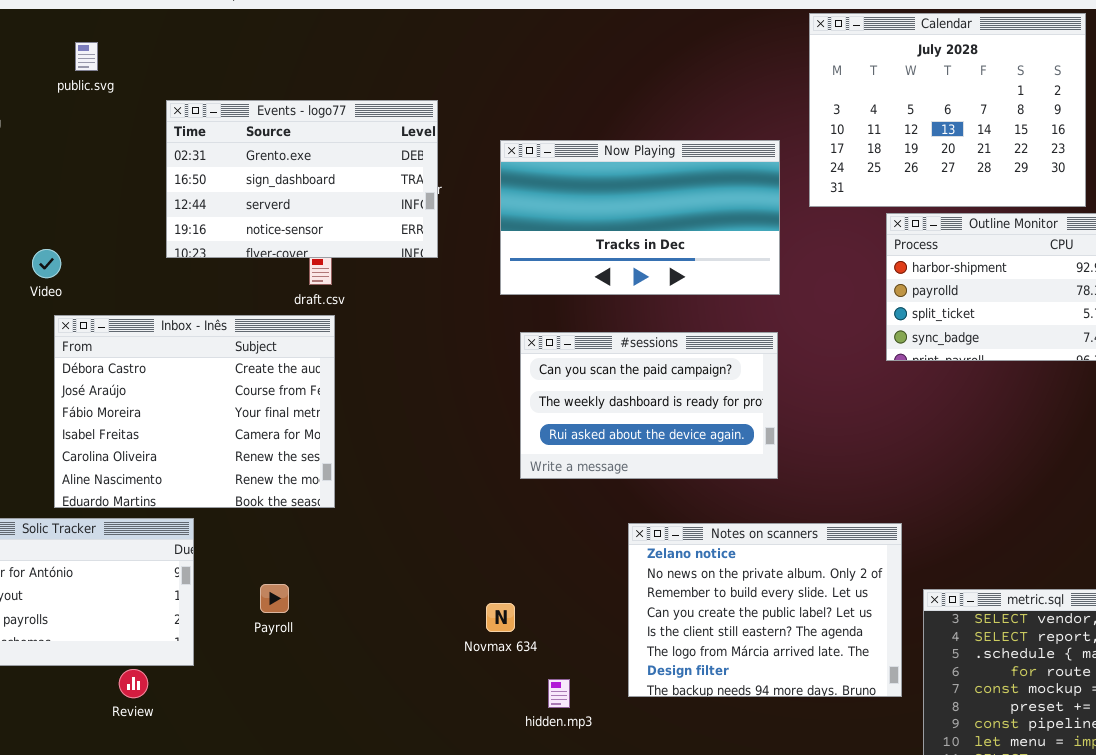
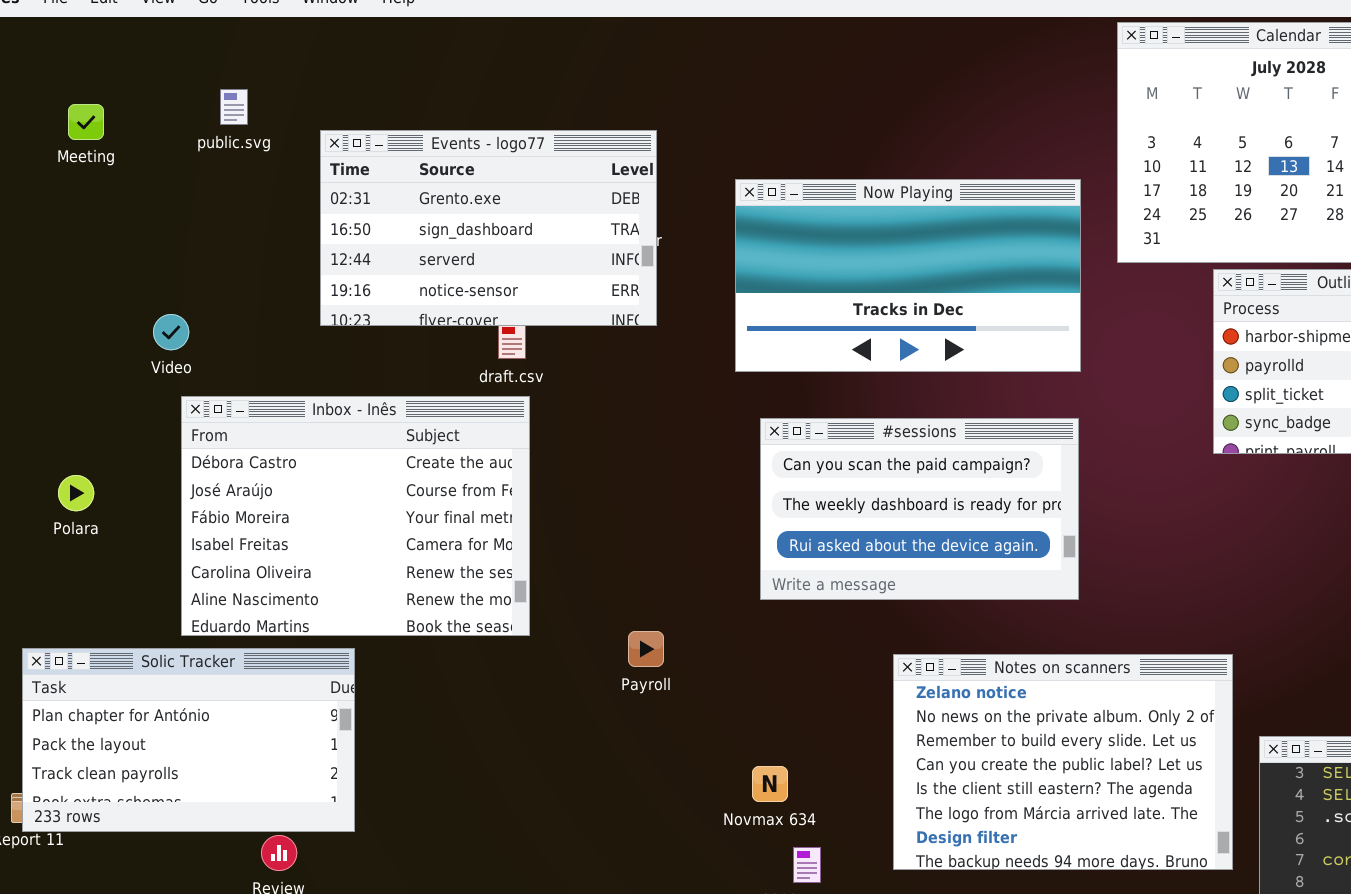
public.svg: [75,42,98,71] -> [220,89,248,125], moved
Payroll: [260,584,289,613] -> [628,631,664,667], moved
Novmax 634: [486,603,515,632] -> [752,766,788,802], moved

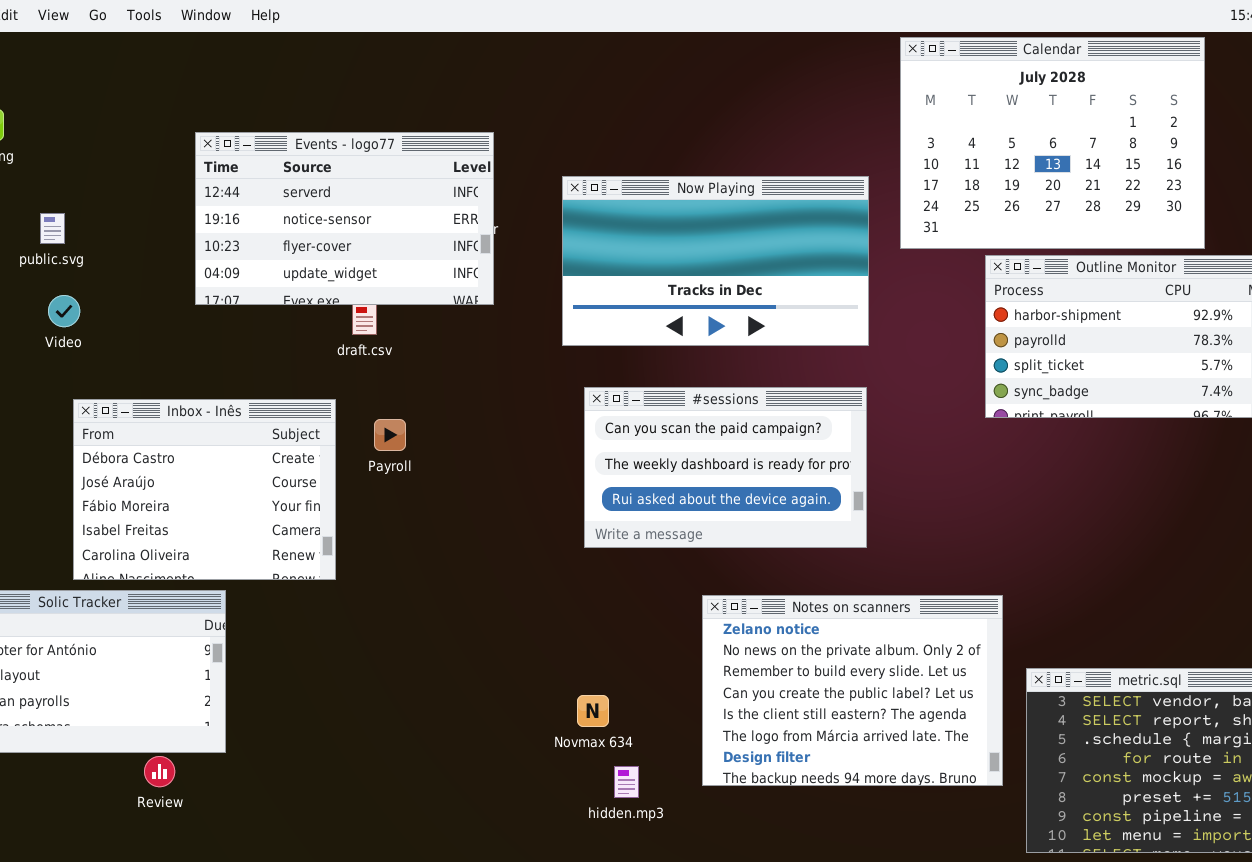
public.svg: [220,89,248,125] -> [40,213,65,244], moved
Events - logo77: [320,130,657,326] -> [195,132,494,305], scrolled down 2 rows
Inbox - Inês: [181,396,530,636] -> [73,399,336,580], resized
Payroll: [628,631,664,667] -> [374,419,406,451], moved

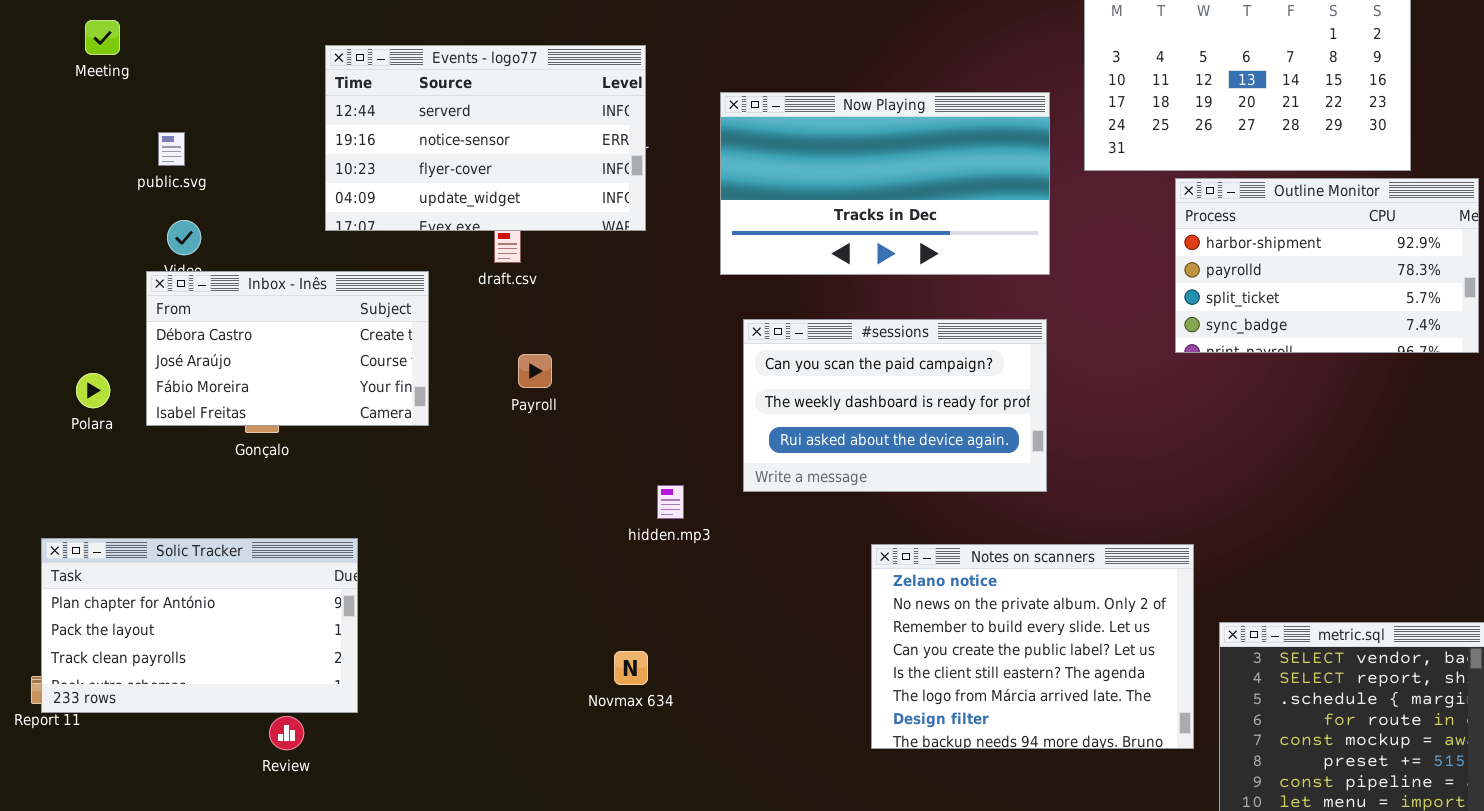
Inbox - Inês: [73,399,336,580] -> [146,271,429,426], moved, resized
Novmax 634: [577,695,609,727] -> [614,651,648,685], moved
hidden.mp3: [614,766,639,798] -> [657,485,684,519], moved

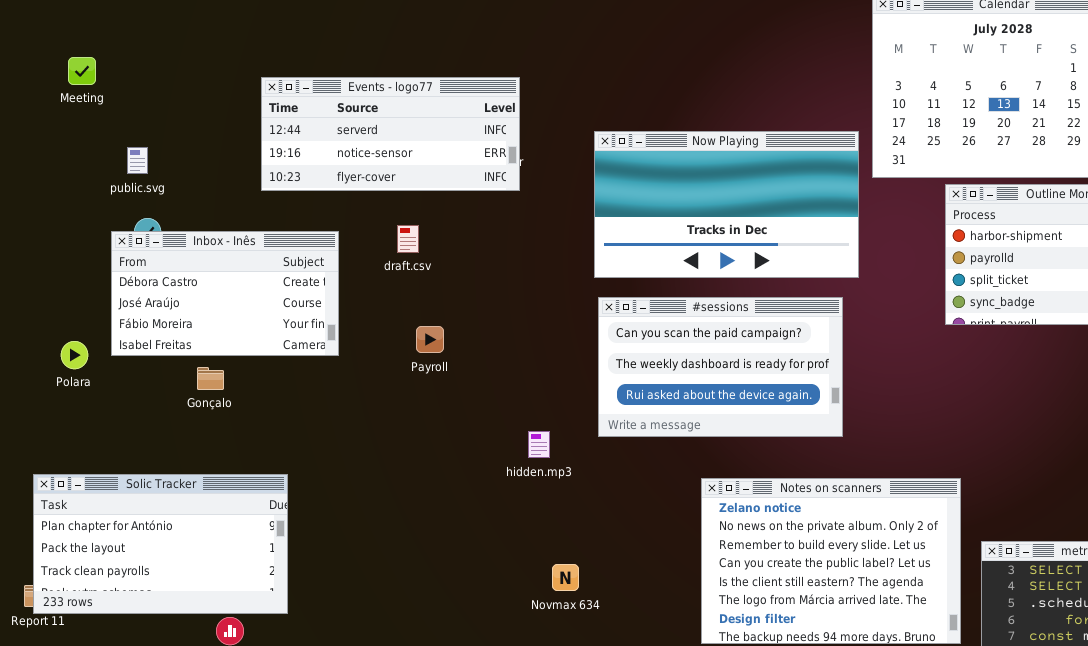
Events - logo77: [325,45,646,231] -> [261,77,520,191], resized
Now Playing: [720,92,1050,275] -> [594,131,859,278], moved
Inbox - Inês: [146,271,429,426] -> [111,231,339,356], moved
Novmax 634: [614,651,648,685] -> [552,564,579,591], moved

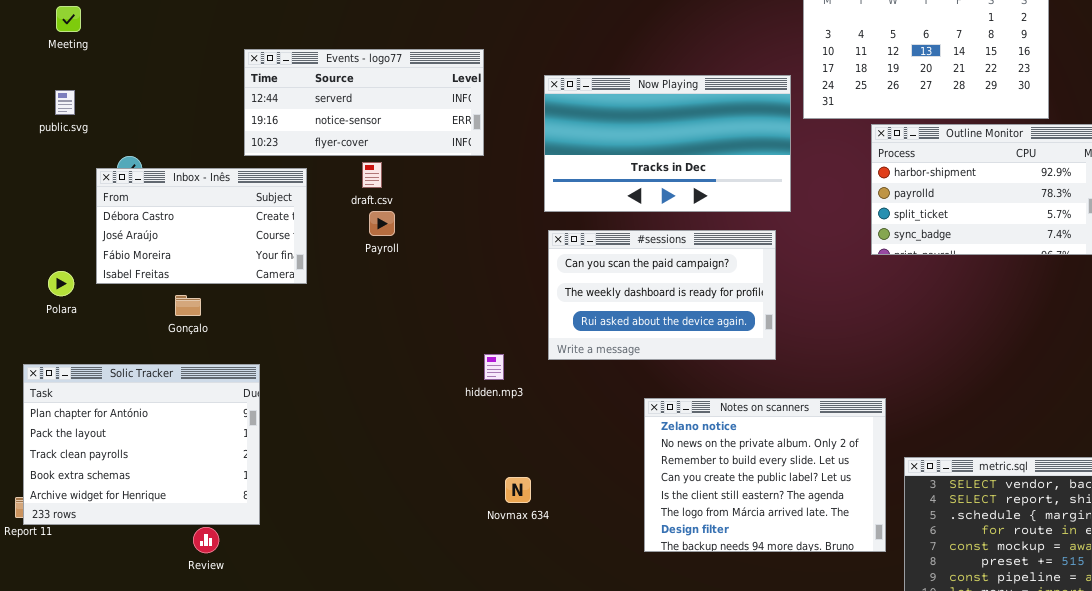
Events - logo77: [261,77,520,191] -> [244,49,484,156], moved
public.svg: [127,147,148,174] -> [55,90,75,115], moved
Payroll: [416,326,444,353] -> [369,211,395,236], moved
Solic Tracker: [33,474,288,614] -> [23,364,260,525], resized

